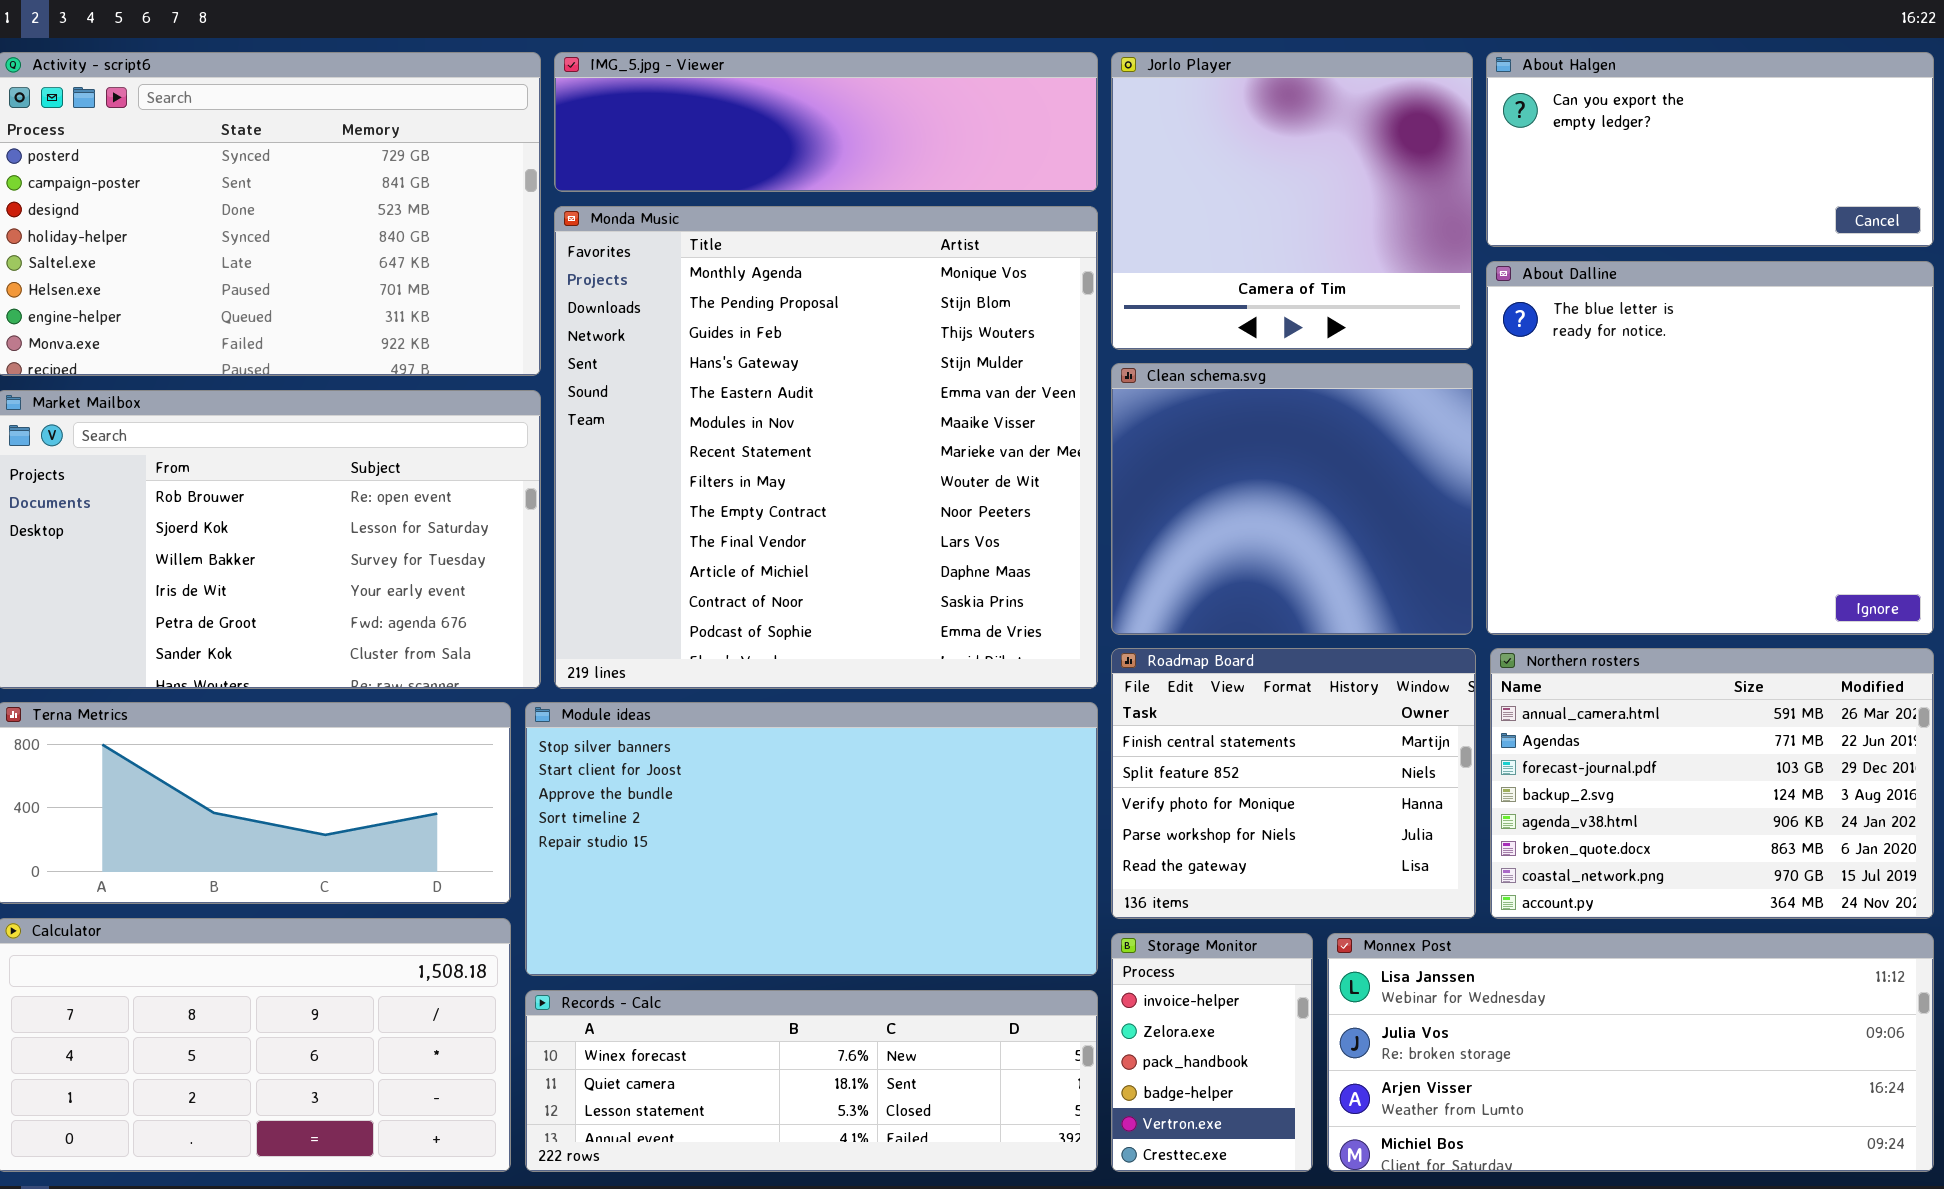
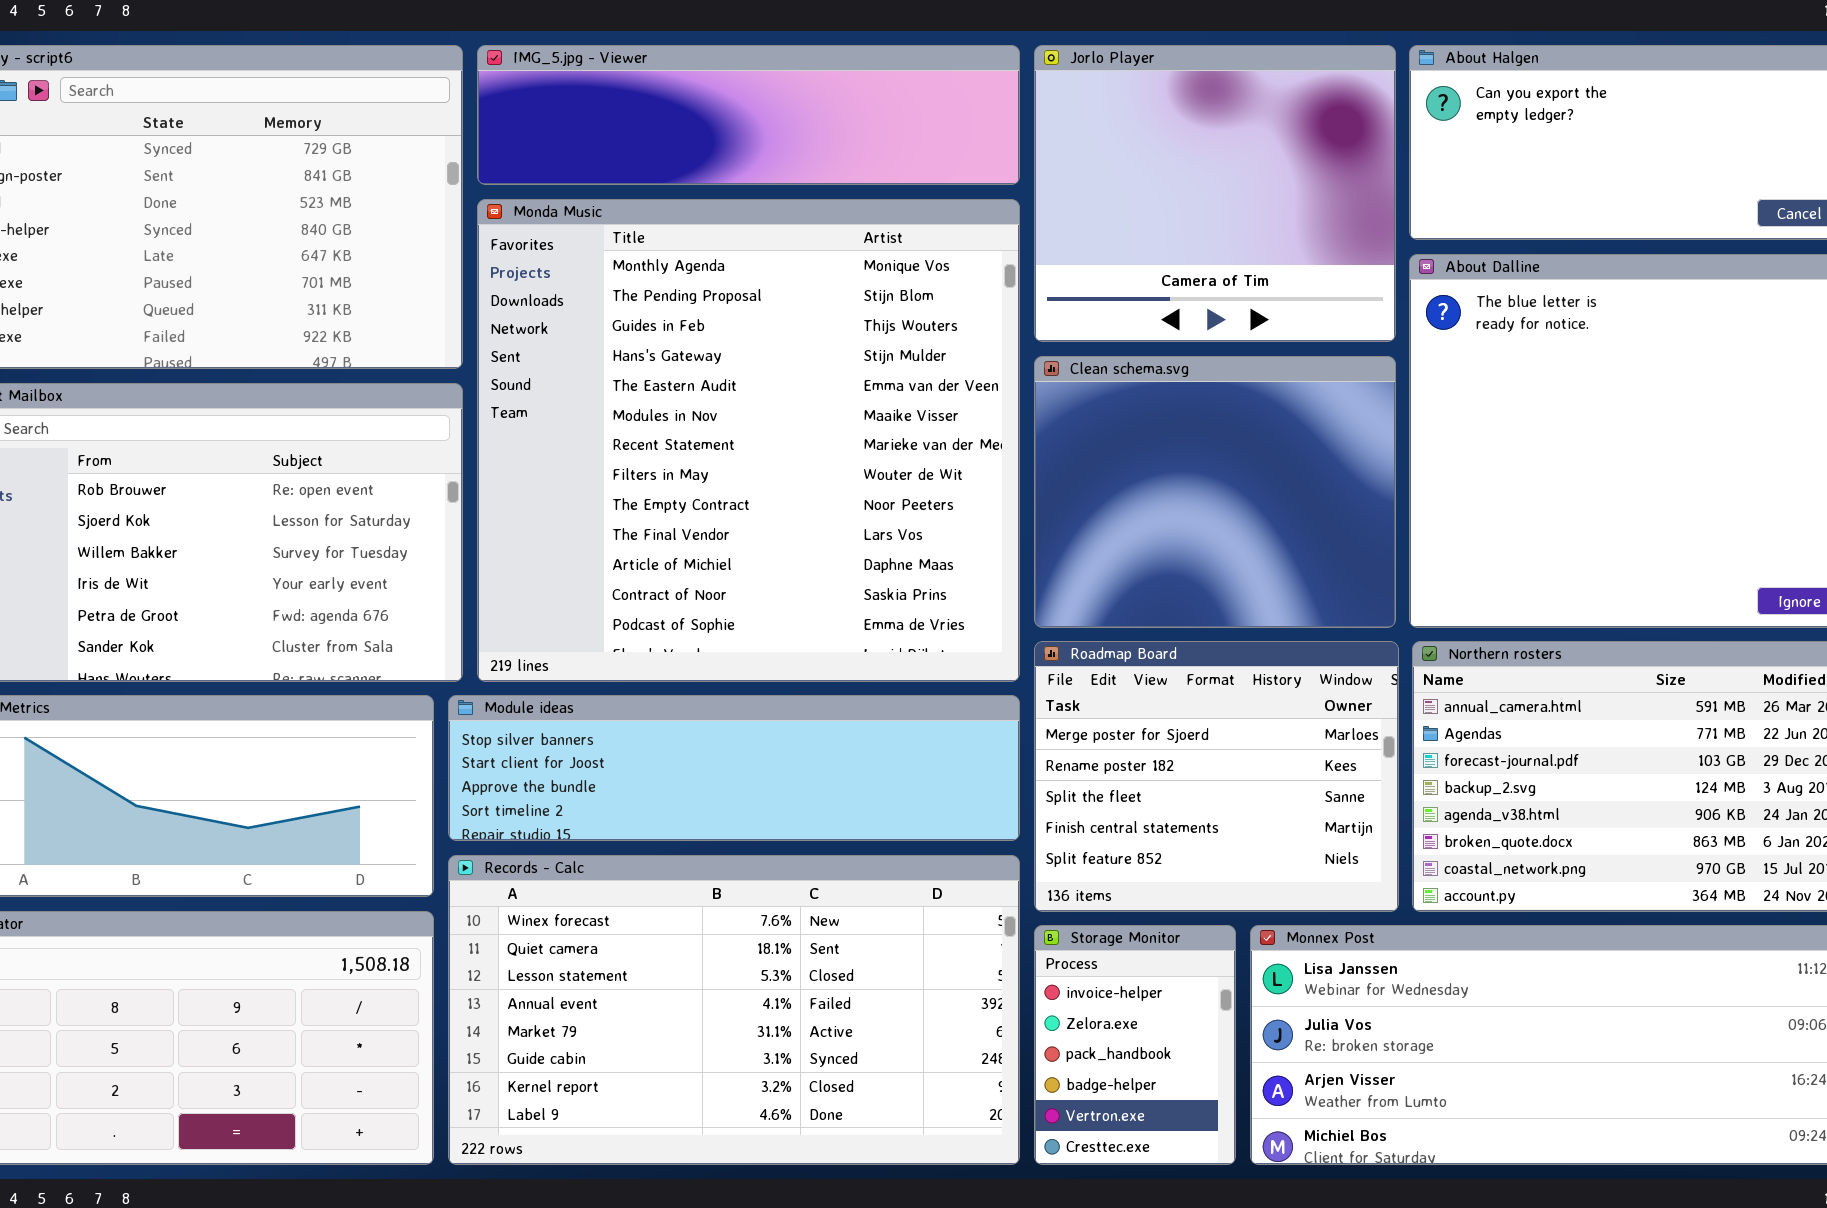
Roadmap Board: [1111,648,1476,919] -> [1034,641,1399,912], scrolled up 3 rows
Module ideas: [525,702,1098,976] -> [448,695,1020,841], resized
Records - Calc: [525,990,1098,1172] -> [448,855,1020,1165], resized

